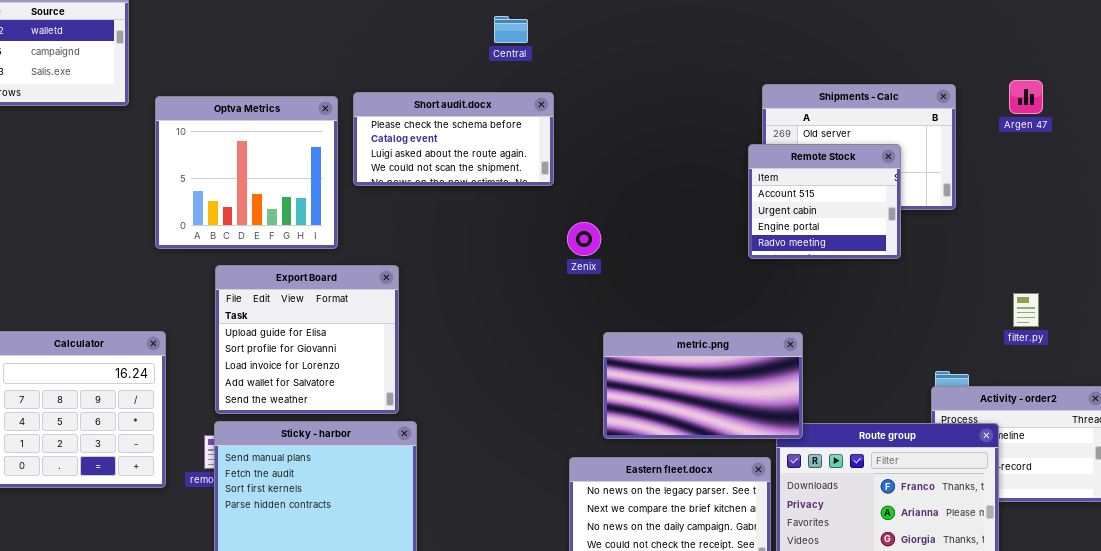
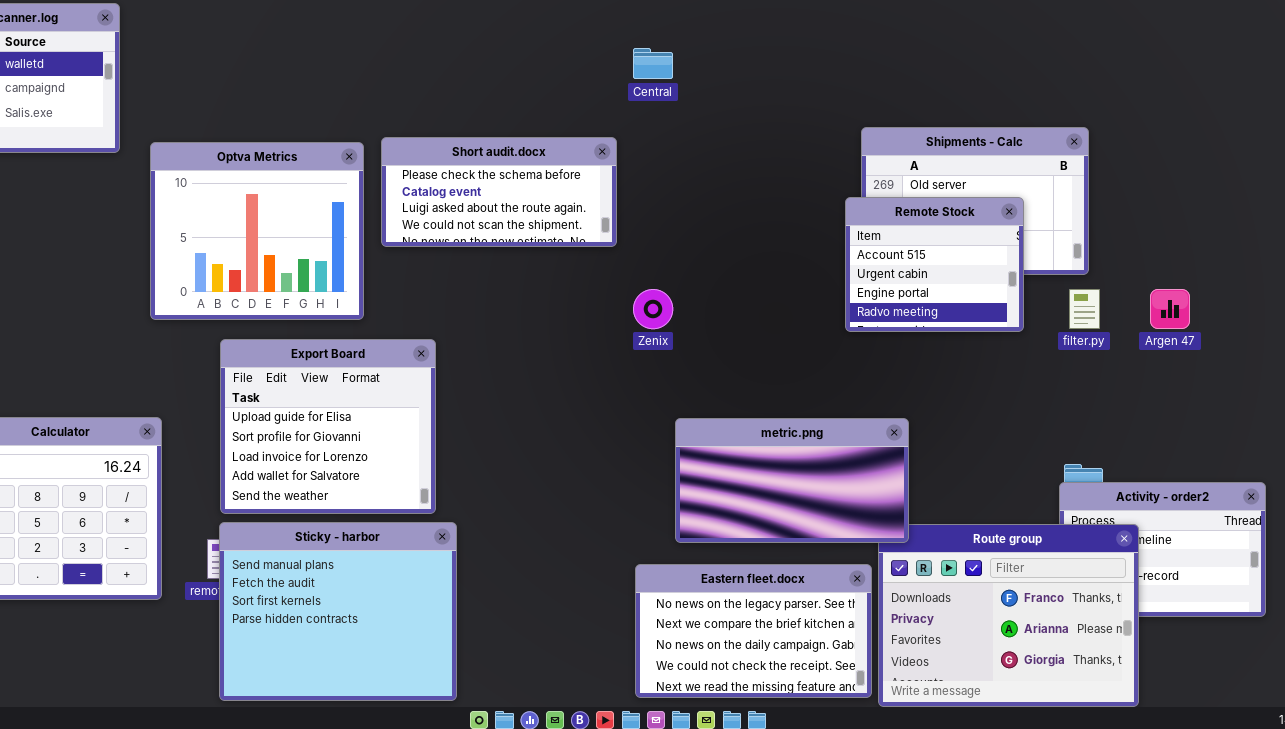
Central: [494,16,528,43] -> [633,48,673,79], moved
Argen 47: [1009,80,1043,114] -> [1150,289,1190,329], moved
filter.py: [1013,293,1039,327] -> [1069,289,1100,329], moved

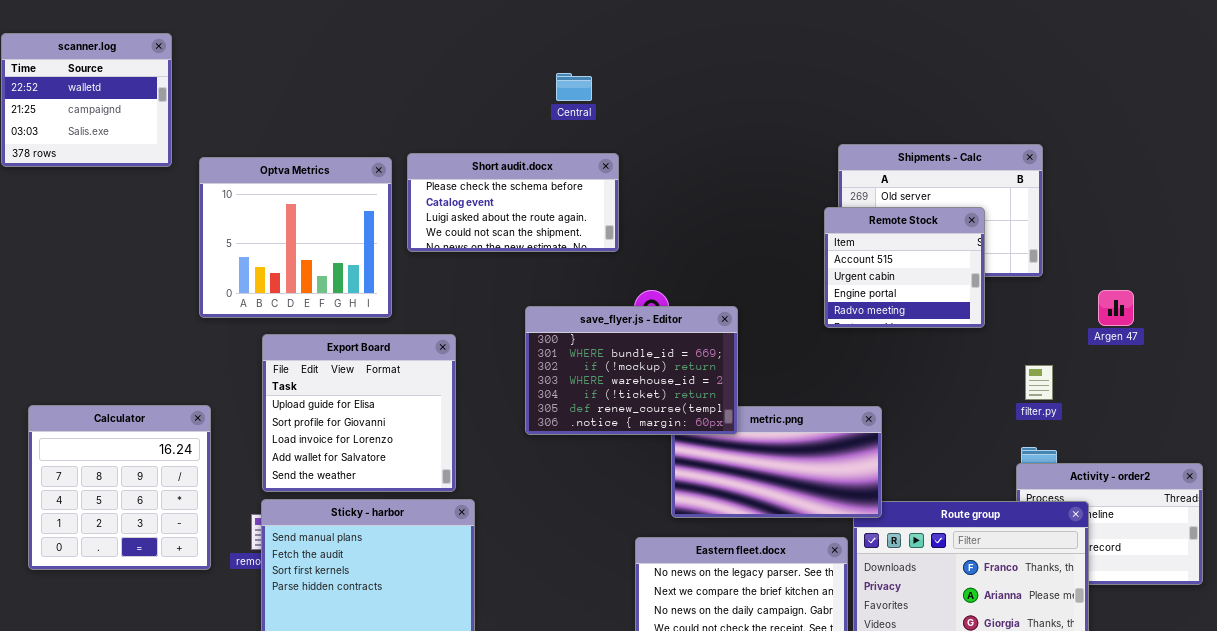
Central: [633,48,673,79] -> [556,73,592,101], moved
filter.py: [1069,289,1100,329] -> [1025,365,1053,400], moved
save_flyer.js - Editor: none -> [525,306,738,435], opened

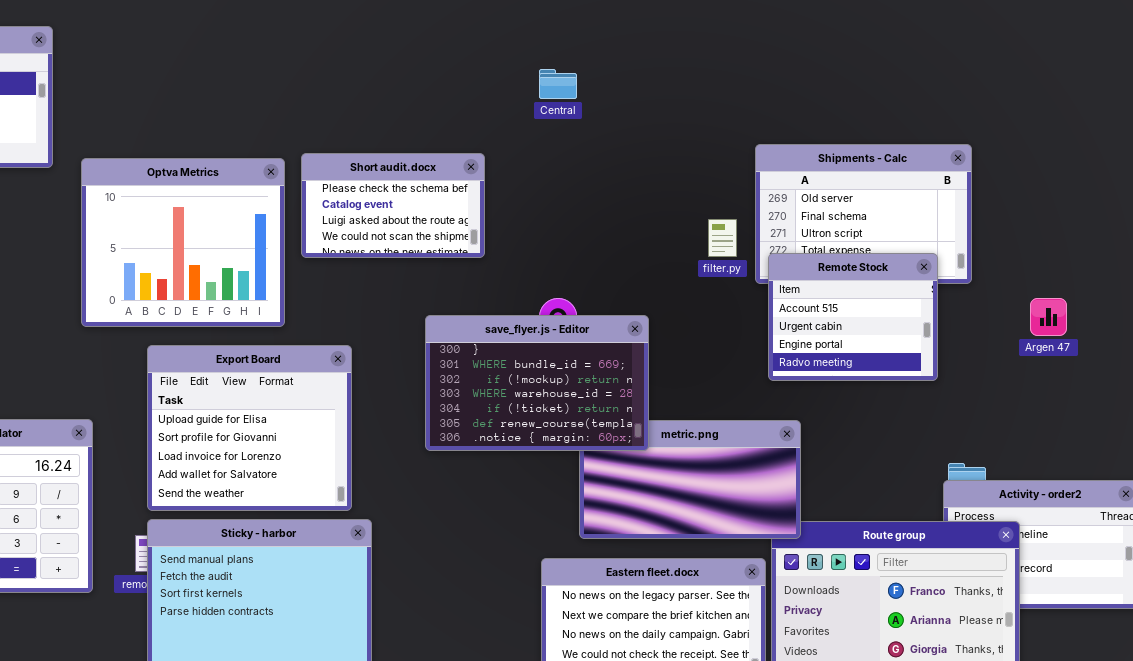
Central: [556,73,592,101] -> [539,69,577,99], moved
Short audit.docx: [407,153,619,252] -> [301,153,485,258], resized
Remote Stock: [824,207,985,328] -> [768,253,938,381], moved
filter.py: [1025,365,1053,400] -> [708,219,737,257], moved

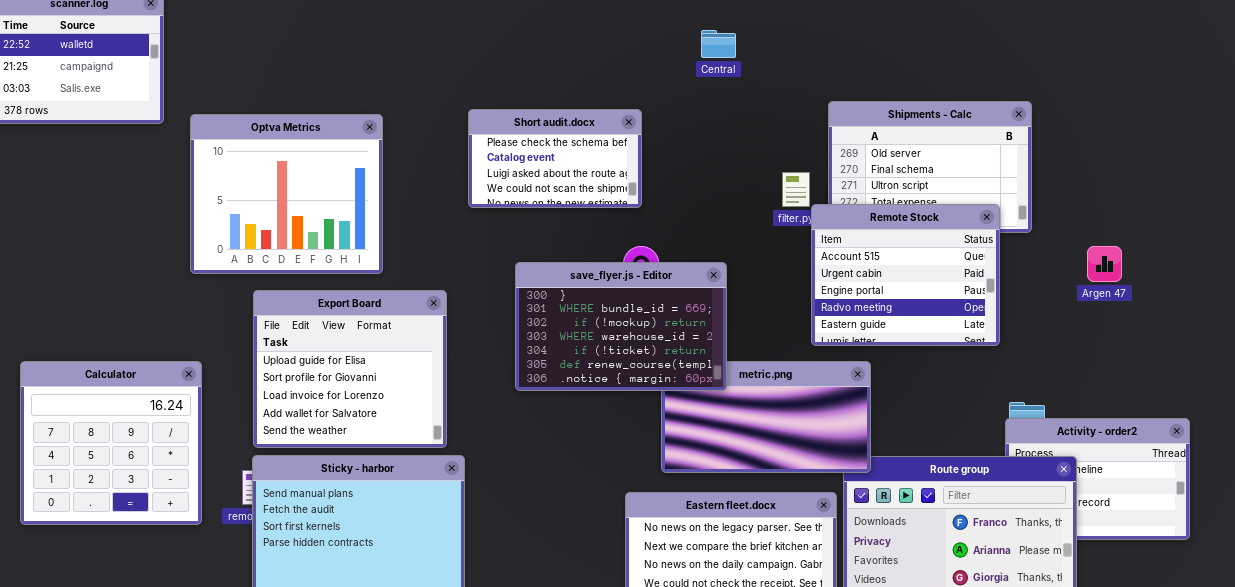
Central: [539,69,577,99] -> [701,30,736,58], moved
Short audit.docx: [301,153,485,258] -> [468,109,642,208], moved
Remote Stock: [768,253,938,381] -> [811,204,1000,346], resized

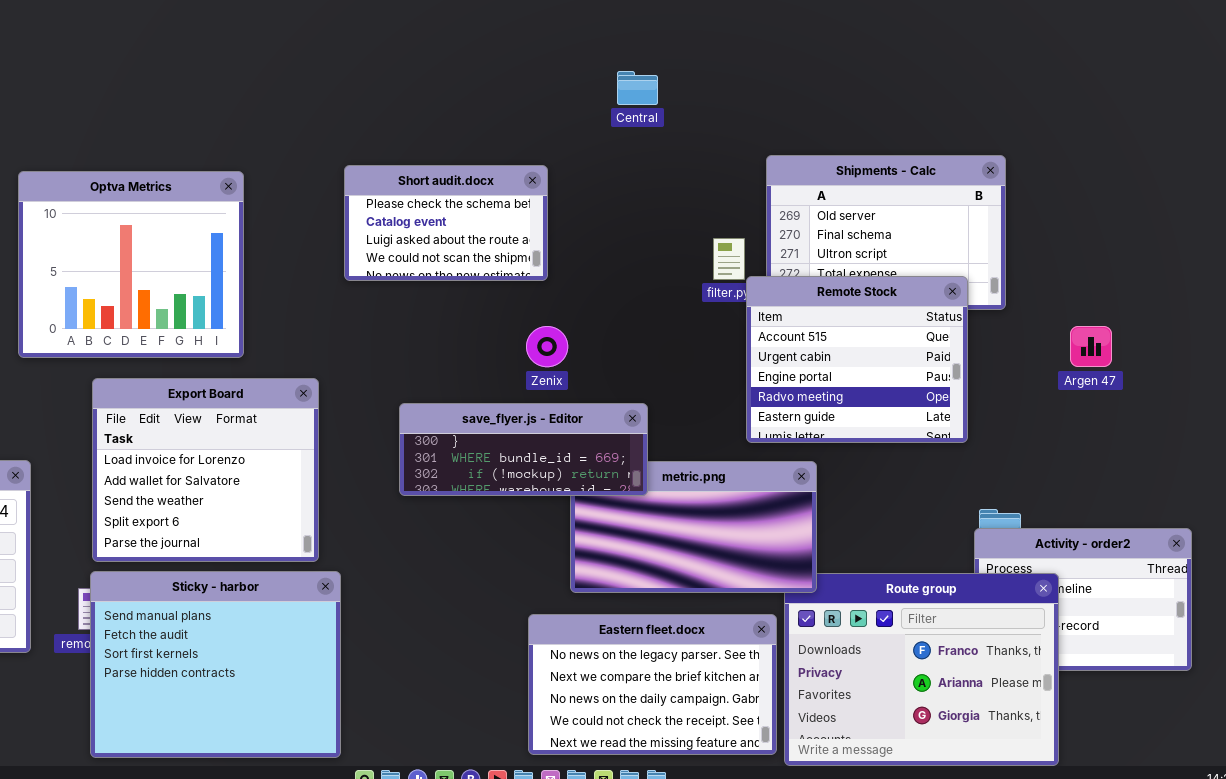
save_flyer.js - Editor: [515,262,727,391] -> [399,403,648,496], resized
Export Board: [253,290,447,448] -> [92,378,319,562], scrolled down 2 rows

